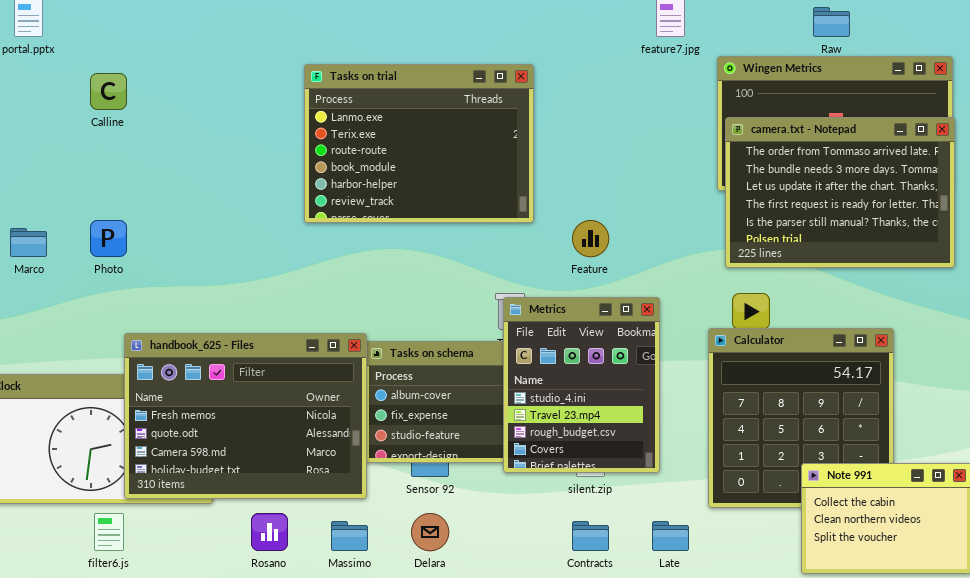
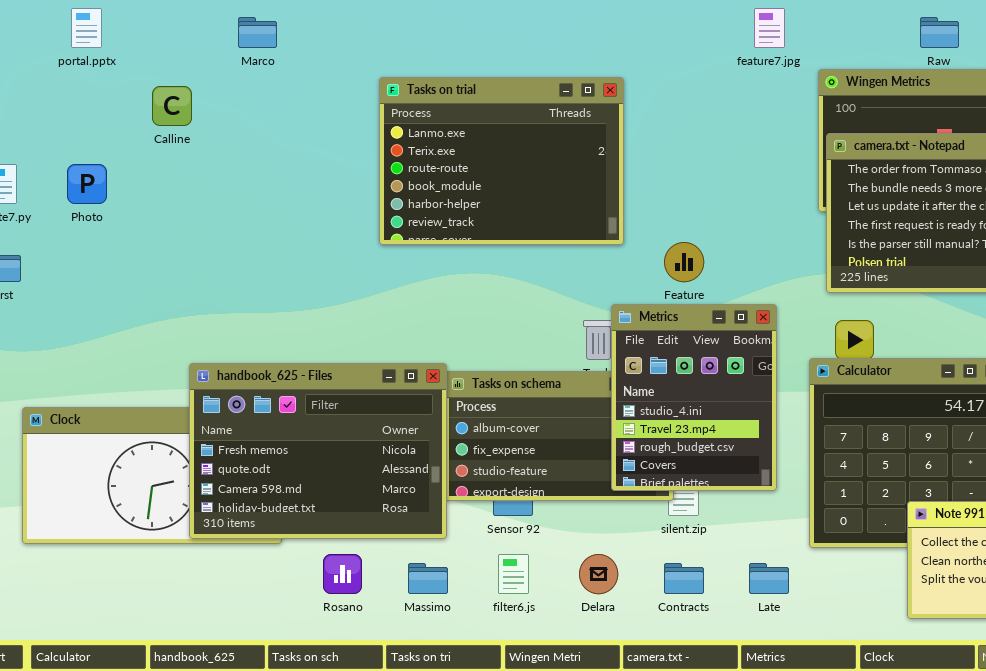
Photo: [90,220,127,257] -> [67,164,107,204], moved
Marco: [10,228,47,257] -> [238,17,277,48], moved
Metrics: [503,297,660,473] -> [611,304,777,491], moved
filter6.js: [94,513,124,551] -> [498,554,529,594], moved
Delara: [411,513,449,551] -> [579,554,618,594], moved

